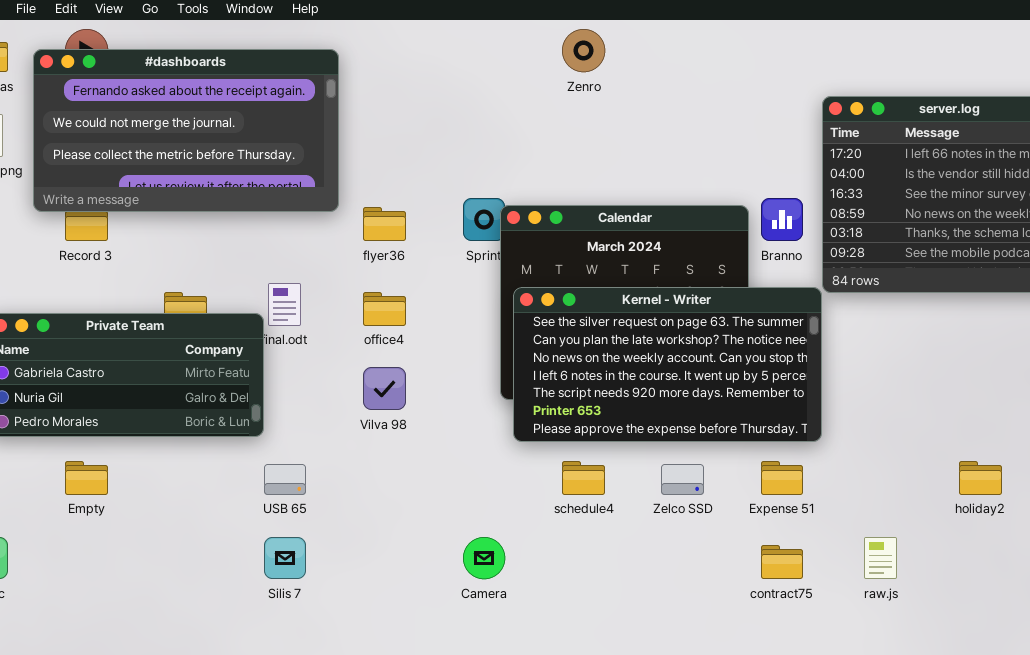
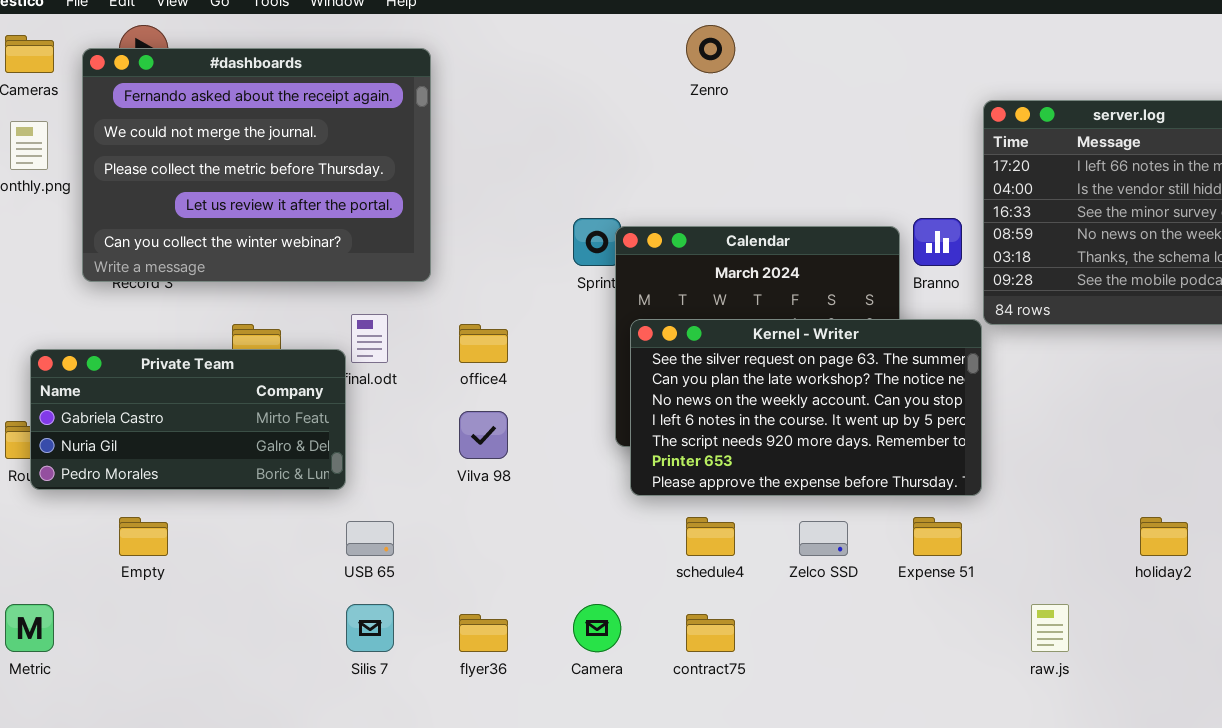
#dashboards: [33,49,339,212] -> [82,48,431,282], resized
flyer36: [363,207,406,241] -> [459,614,508,652], moved
contract75: [761,545,803,579] -> [686,614,735,652], moved

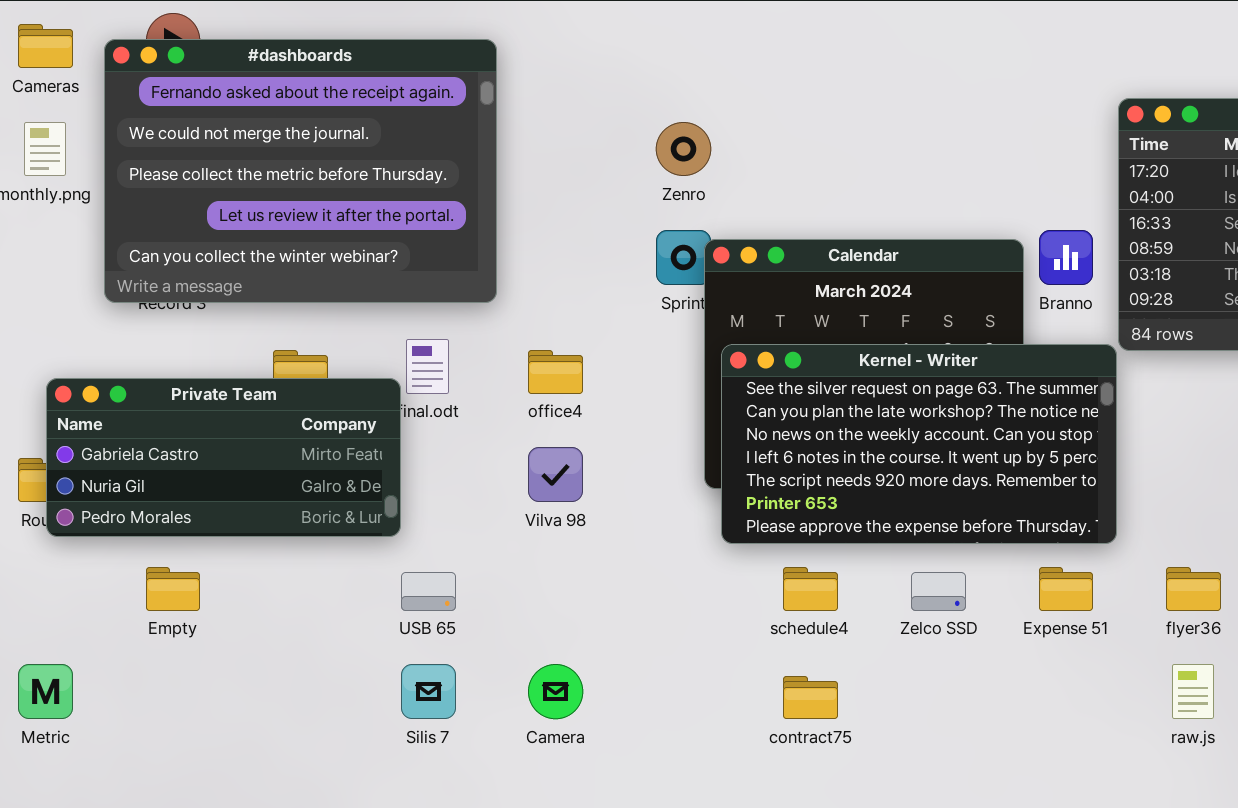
Zenro: [686,25,735,73] -> [656,122,711,176], moved
Camera: [573,604,621,652] -> [528,664,583,719], moved
flyer36: [459,614,508,652] -> [1166,567,1221,611], moved

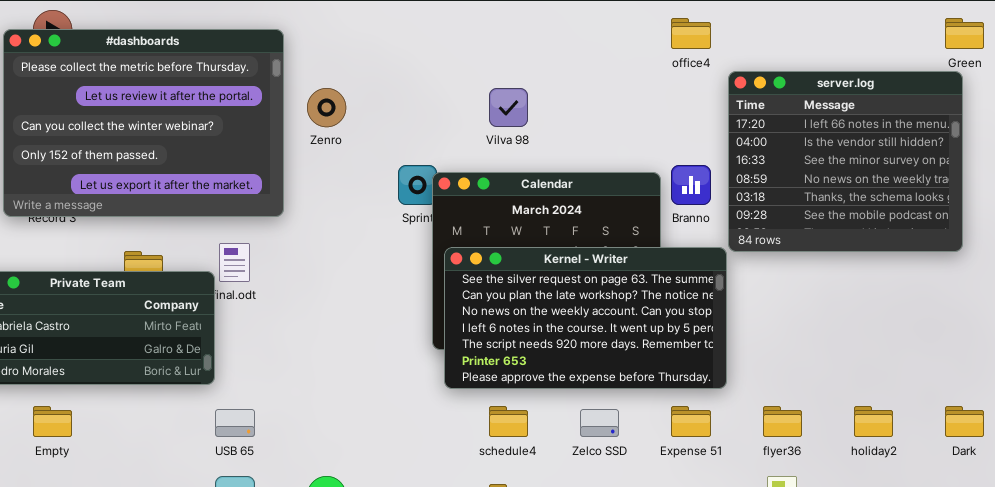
#dashboards: [104,39,497,303] -> [3,29,284,217], scrolled down 2 rows
Zenro: [656,122,711,176] -> [307,88,346,127], moved
office4: [528,350,583,394] -> [671,18,711,49], moved
Vilva 98: [528,447,583,502] -> [489,88,528,127], moved

